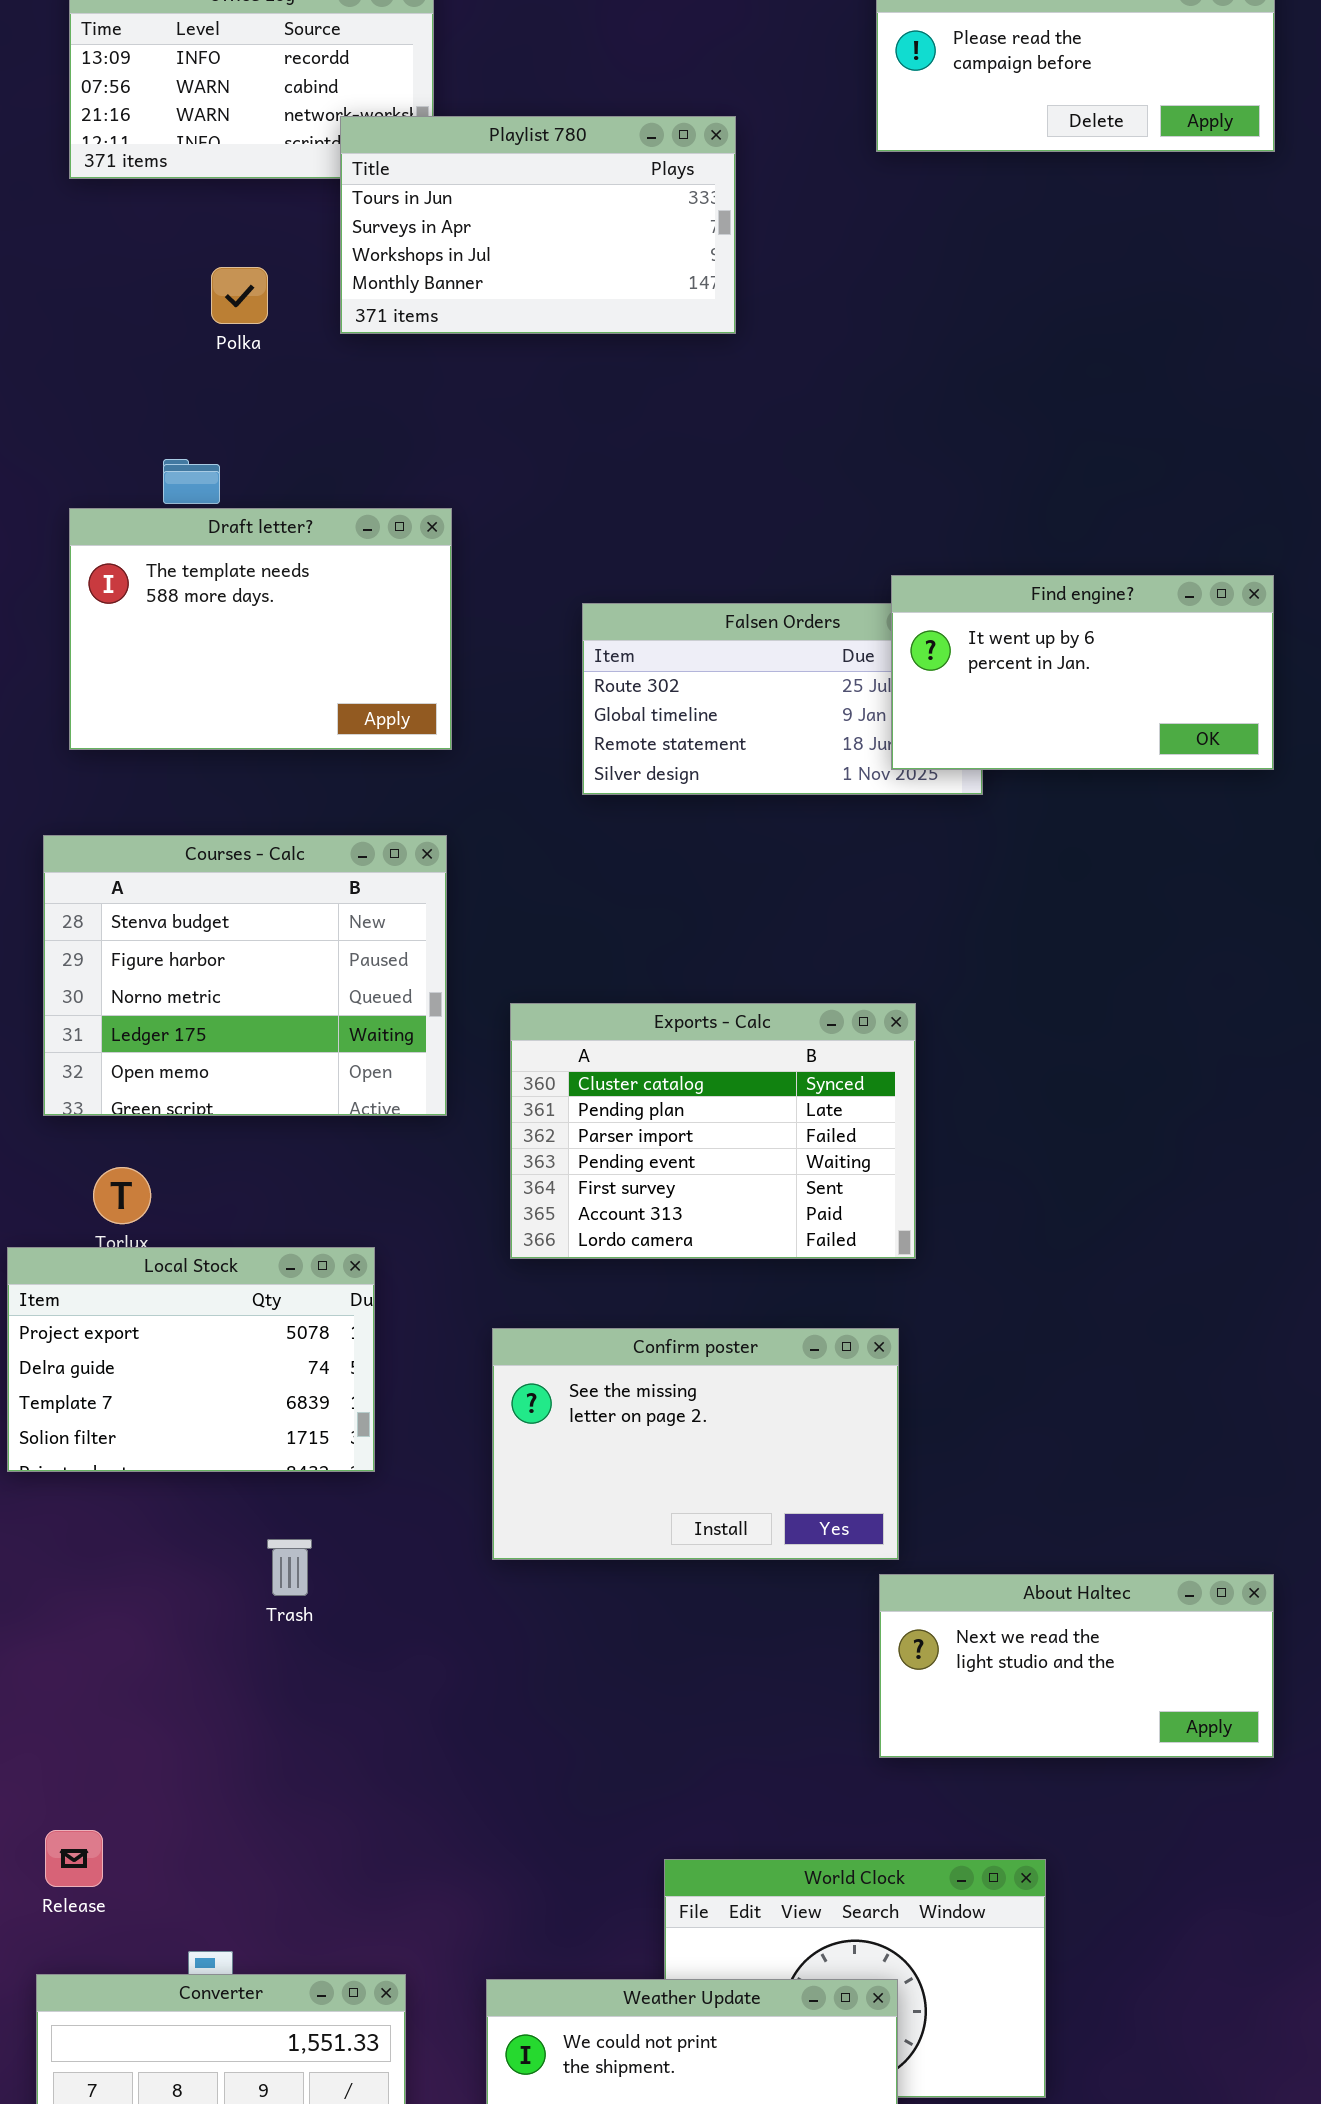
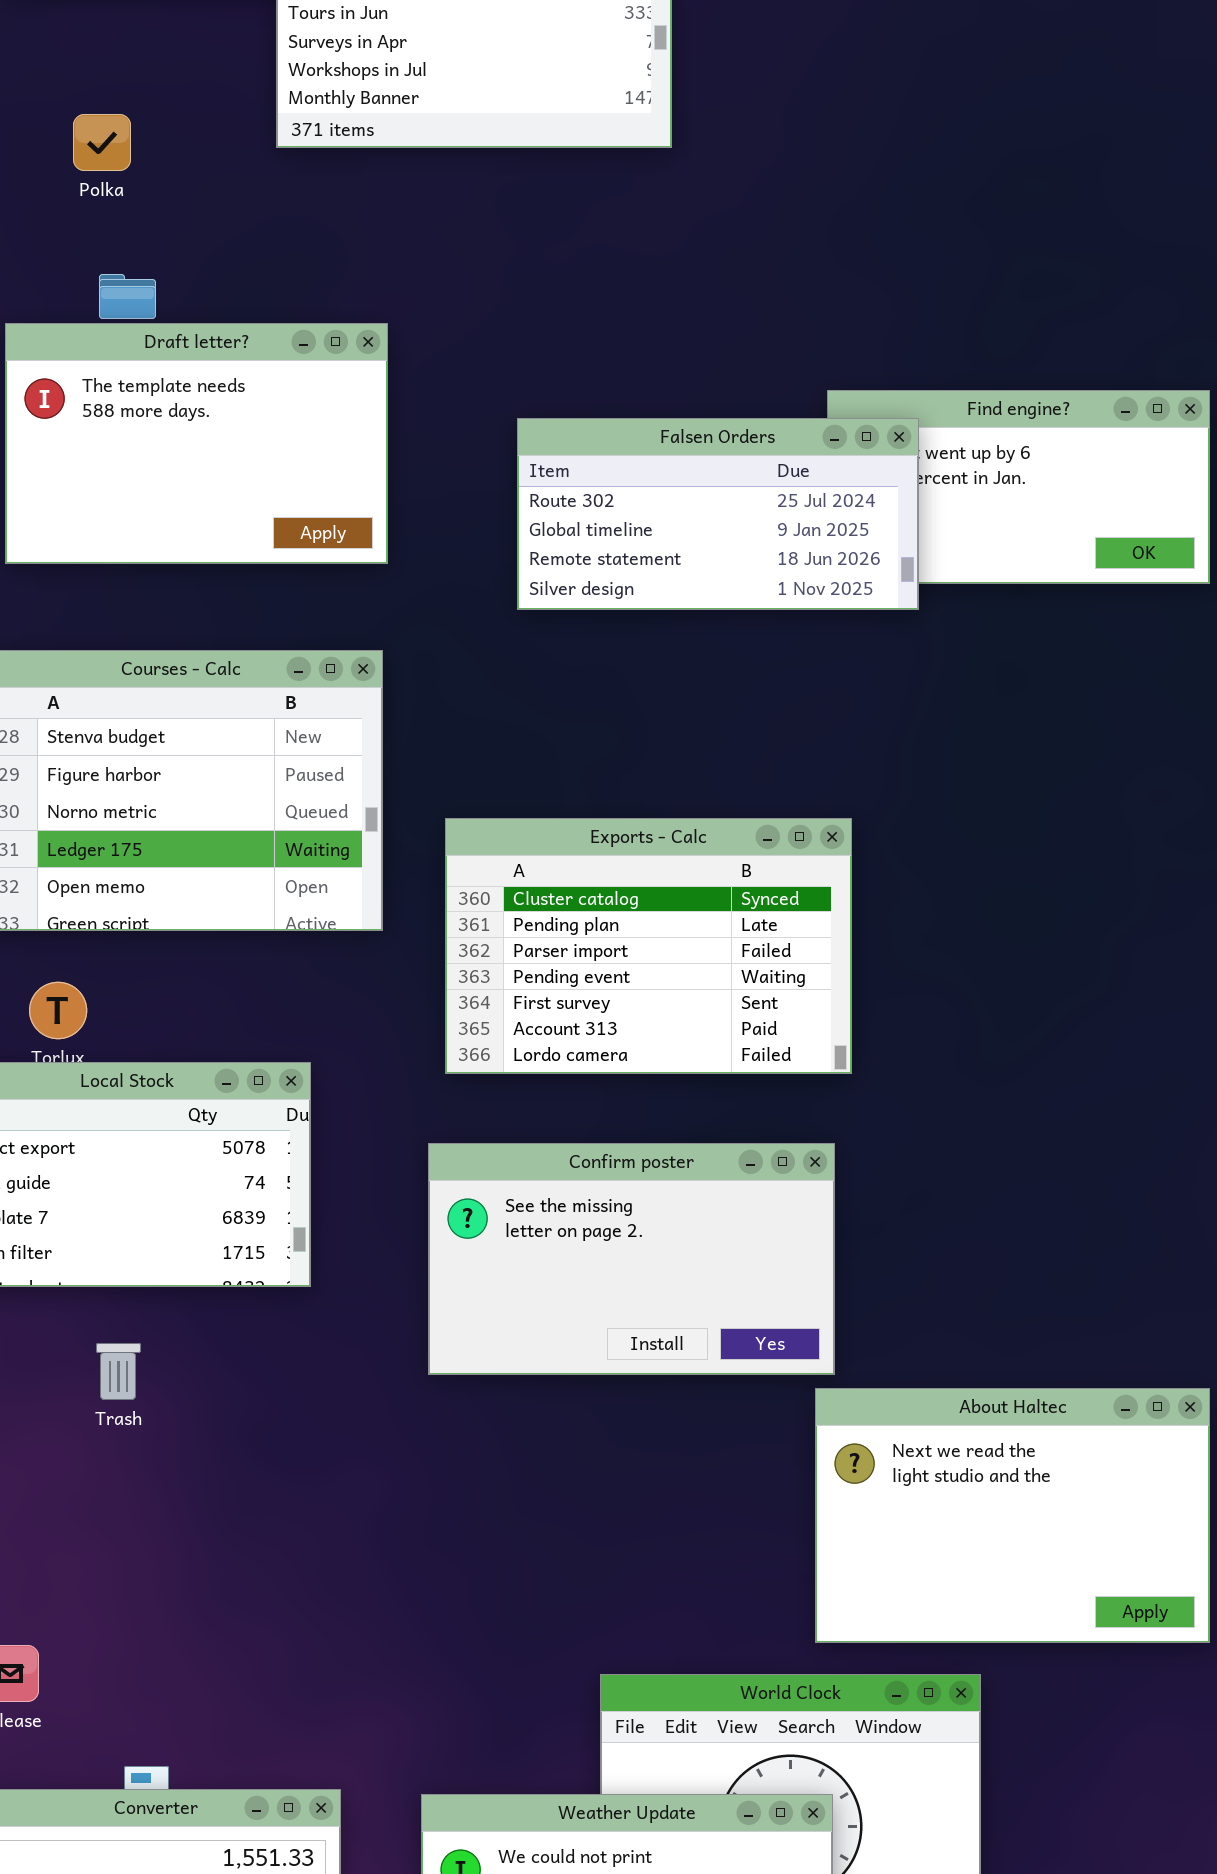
Polka: [211,267,268,324] -> [73,114,131,171], moved
Falsen Orders: [582,603,983,795] -> [517,418,919,610], raised
Trash: [267,1539,312,1596] -> [96,1343,141,1400], moved
About Haltec: [879,1574,1274,1758] -> [815,1388,1210,1643], resized

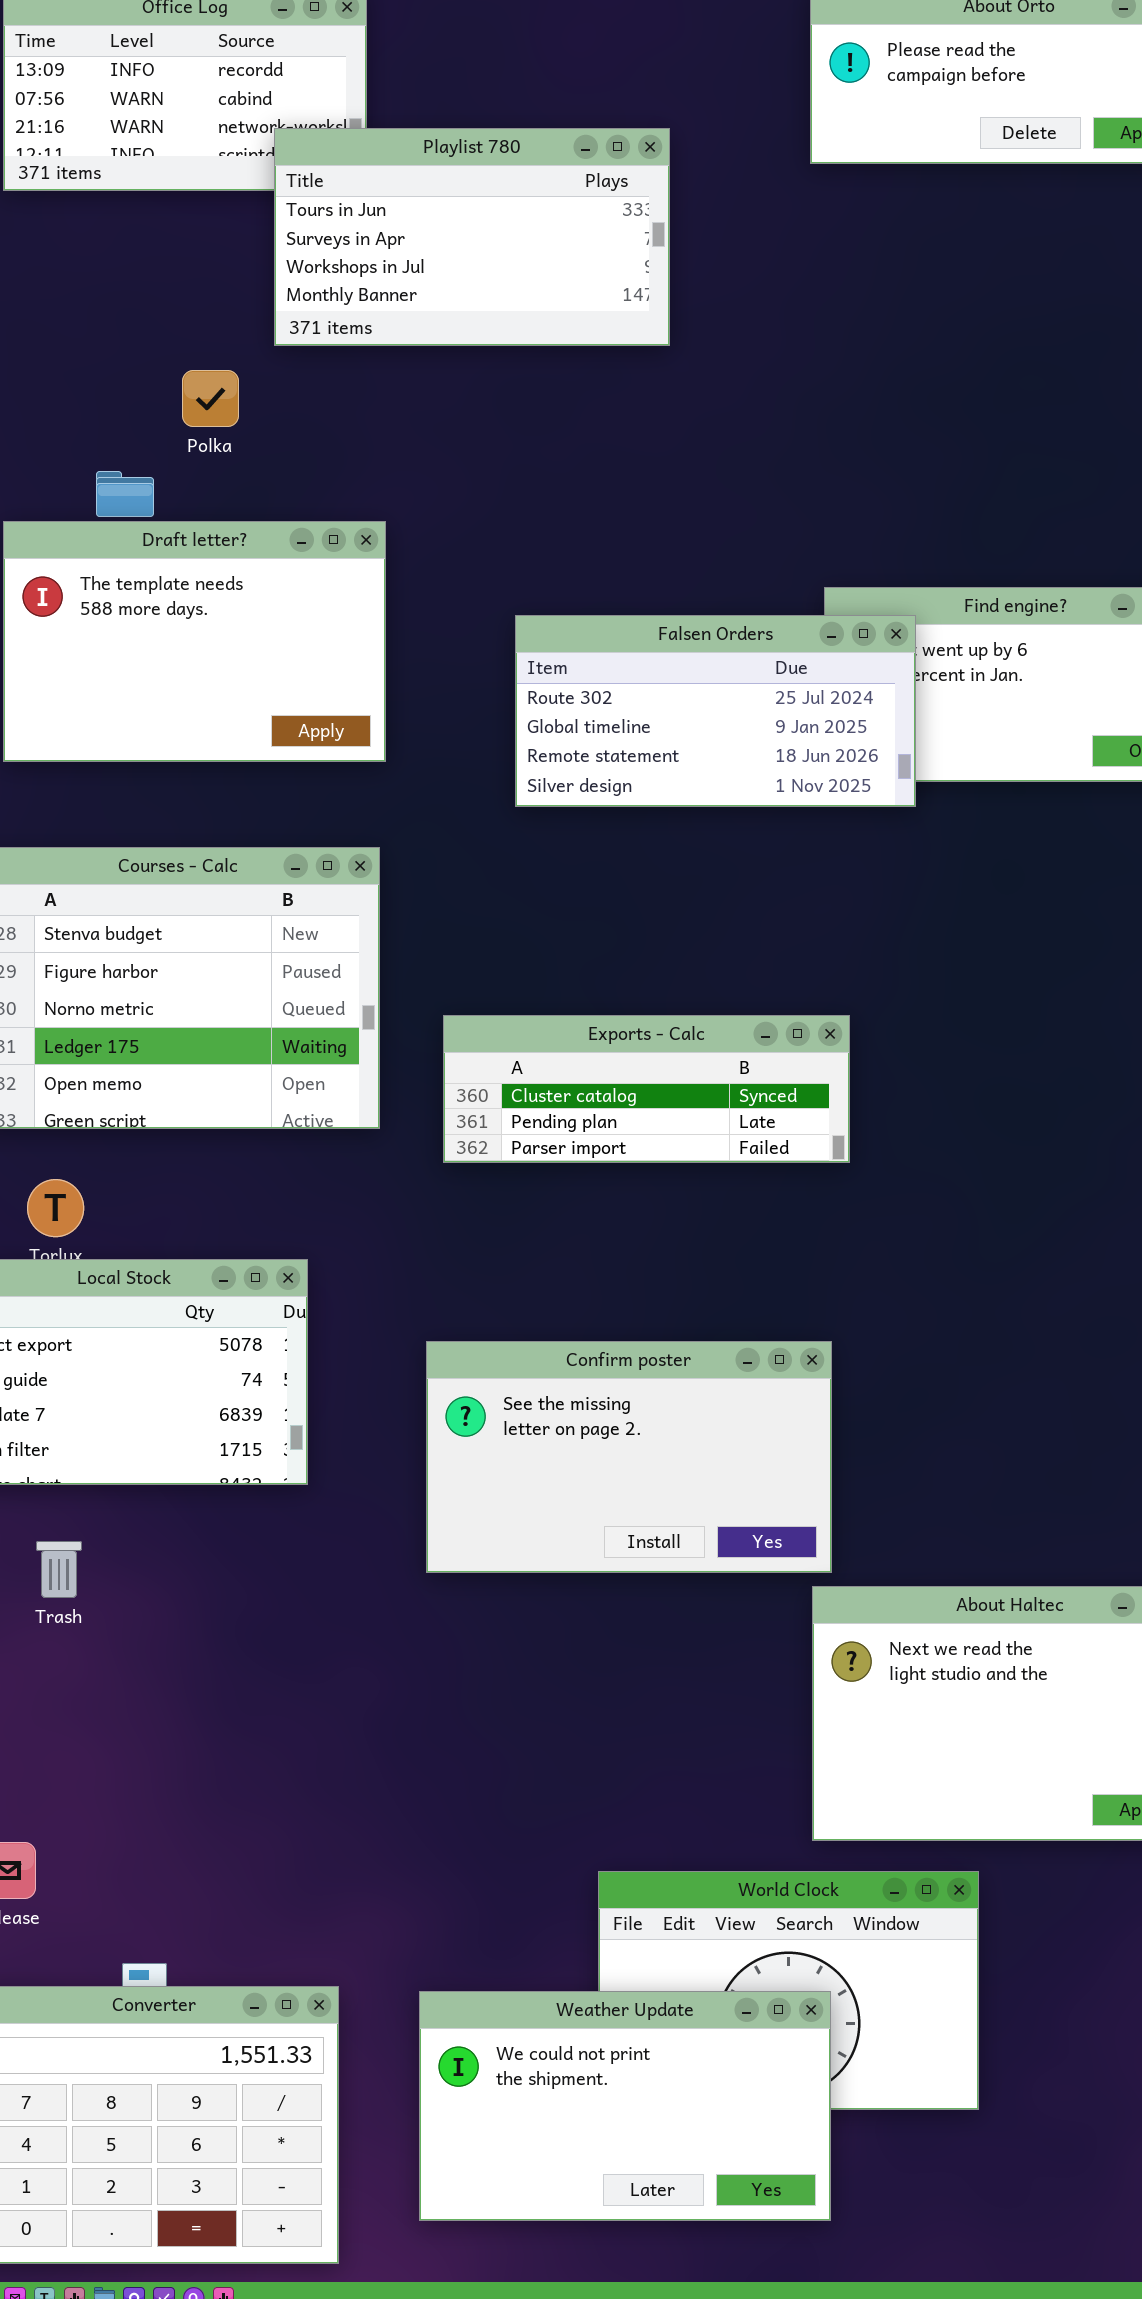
Polka: [73,114,131,171] -> [182,370,239,427], moved
Exports - Calc: [445,818,852,1074] -> [443,1015,850,1163], resized
Trash: [96,1343,141,1400] -> [36,1541,82,1598], moved

